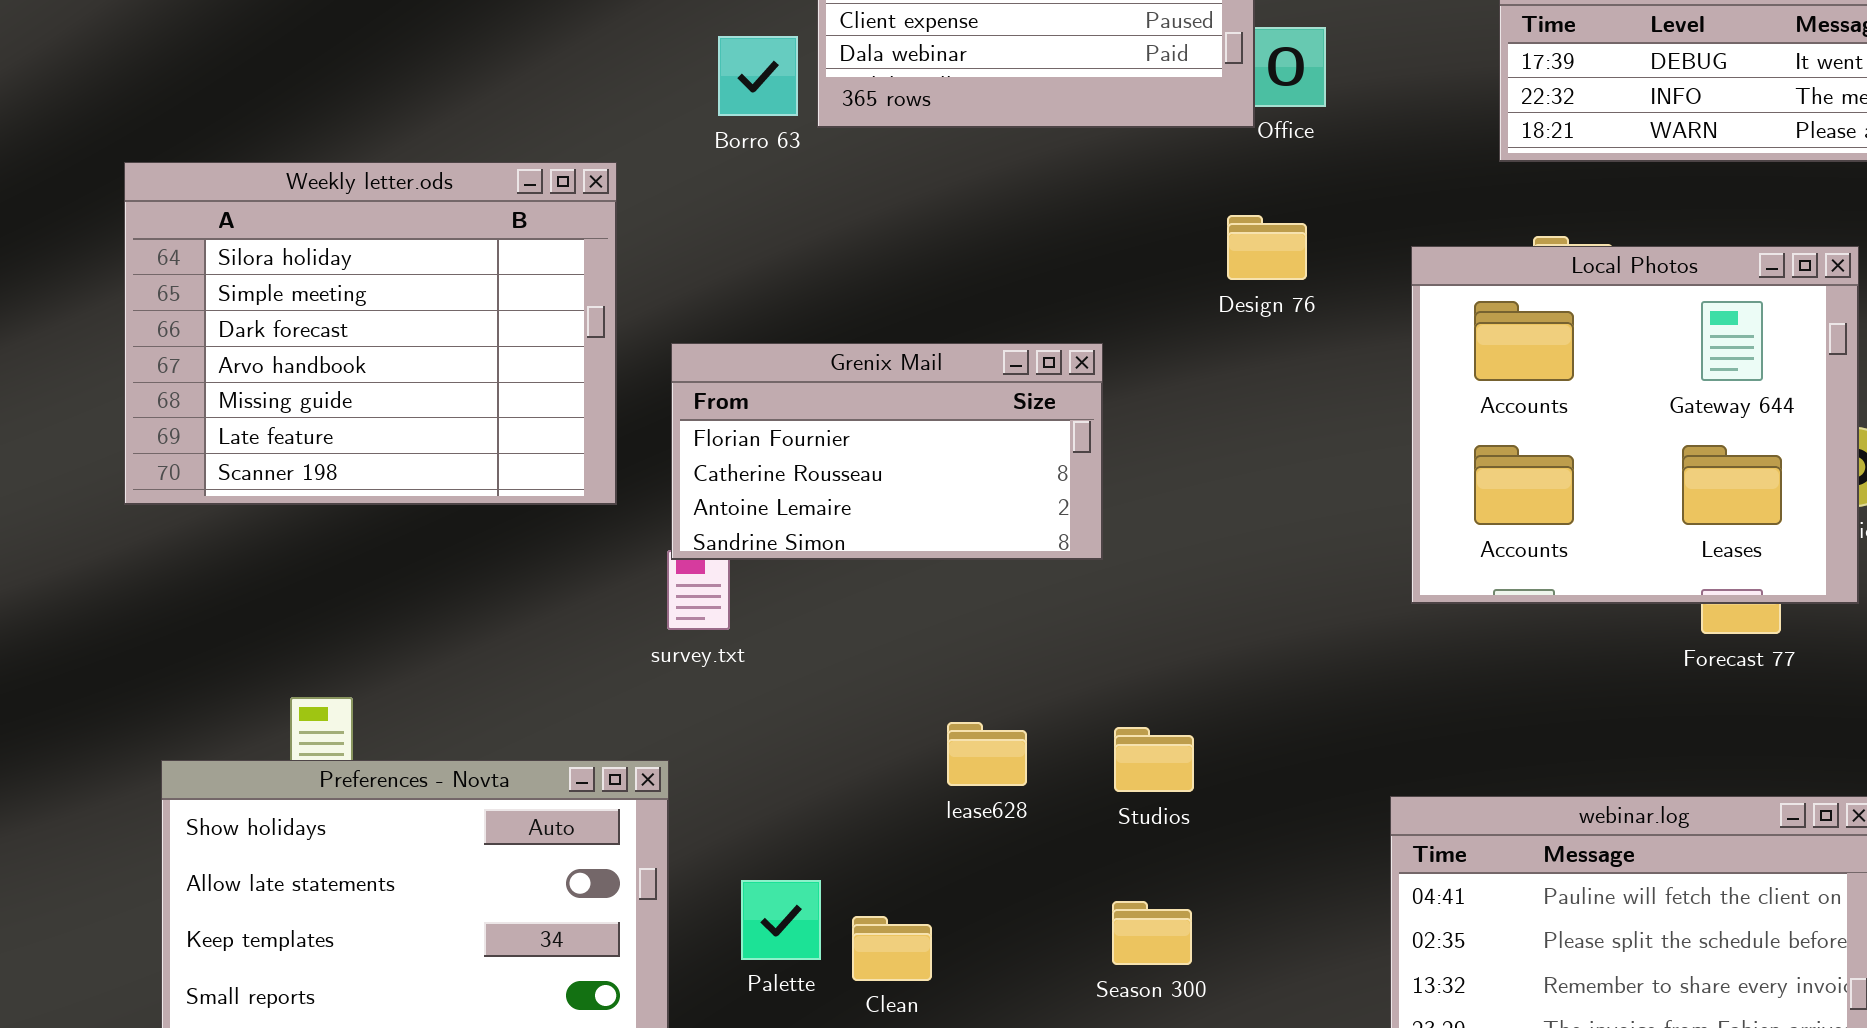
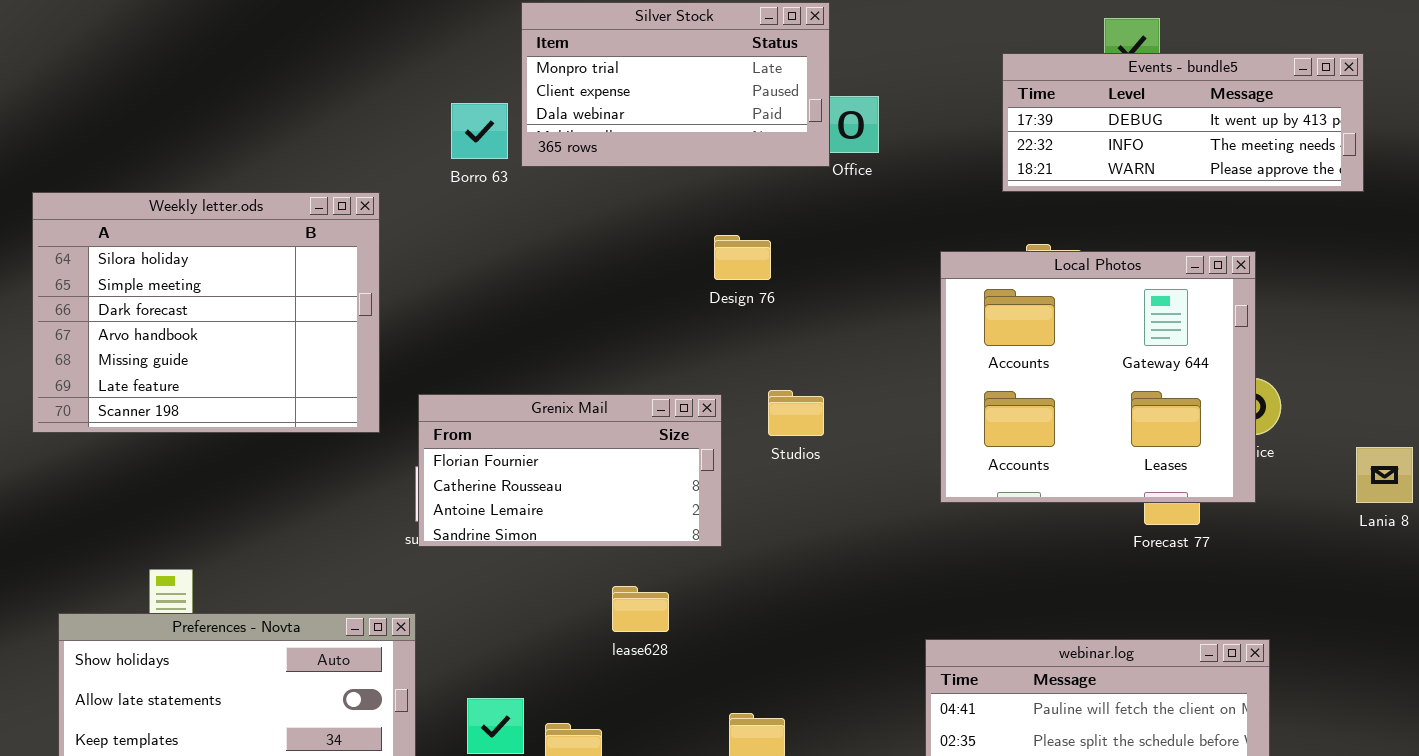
Design 76: [1227,215,1307,280] -> [714,235,771,280], moved
Grenix Mail: [671,343,1103,560] -> [418,394,722,547], moved
Studios: [1114,727,1194,792] -> [768,390,824,436], moved

